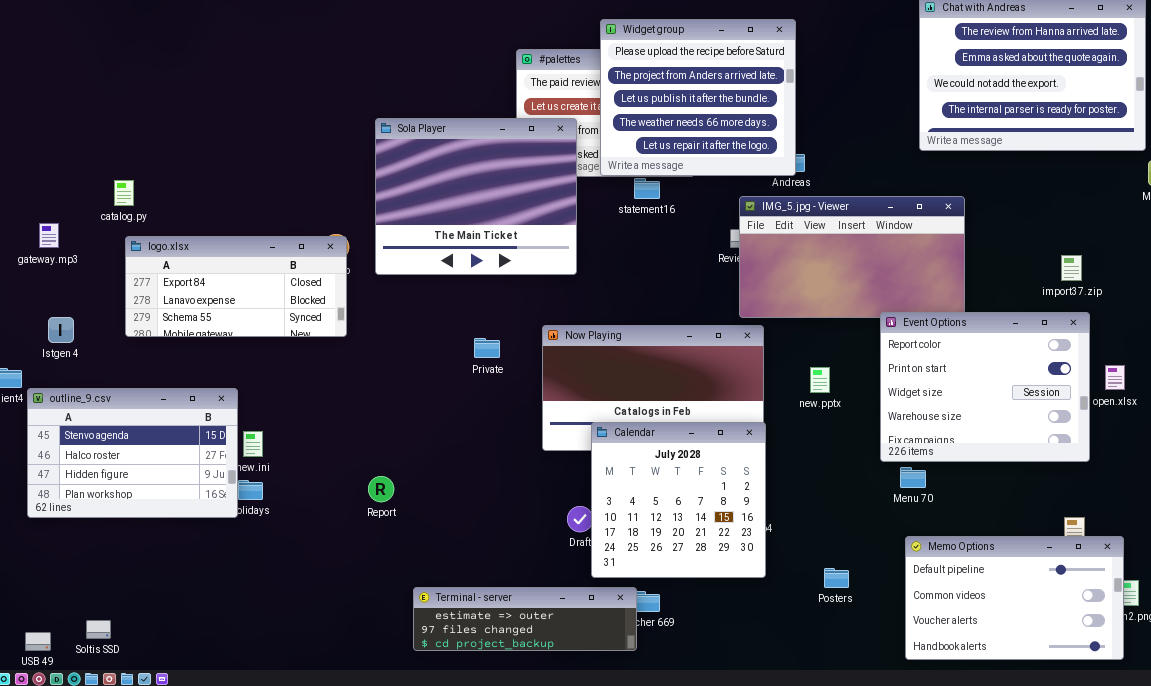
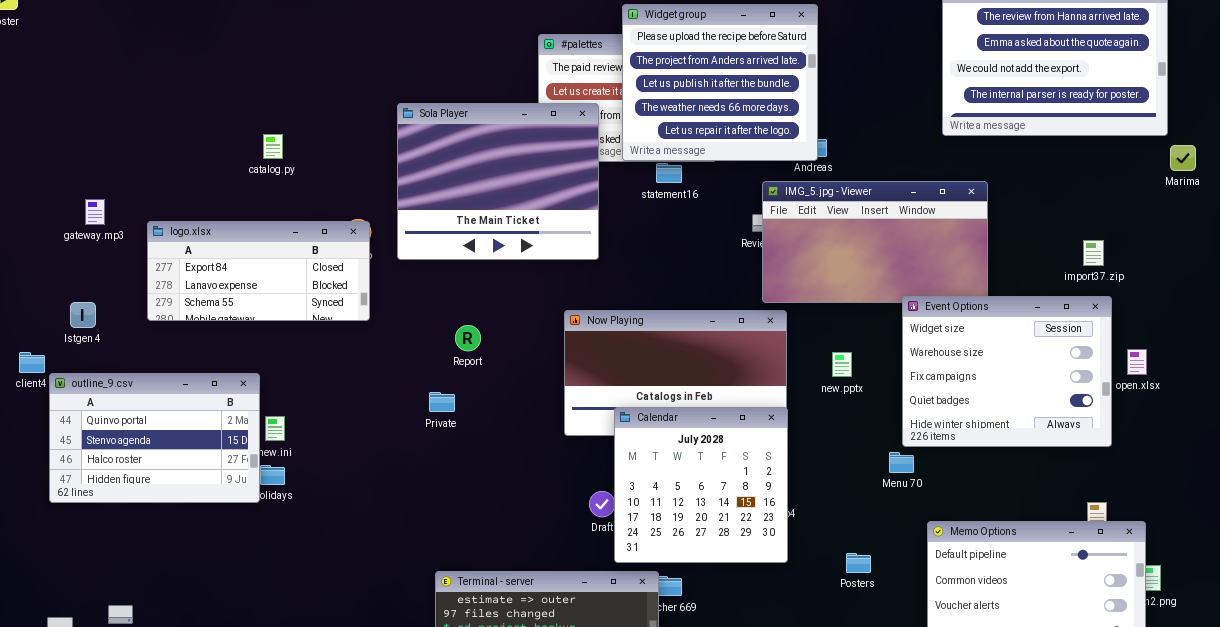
catalog.py: [114,180,134,206] -> [263,134,283,159], moved
gateway.mp3: [39,223,59,248] -> [85,199,105,225], moved
Event Options: [880,312,1090,462] -> [902,296,1112,447], scrolled down 2 rows
Private: [474,338,500,358] -> [429,392,455,412], moved
outline_9.csv: [27,388,238,518] -> [49,373,260,503], scrolled up 1 row
Menu 70: [900,467,926,488] -> [889,452,914,473], moved
Report: [368,476,394,502] -> [455,325,481,351], moved

